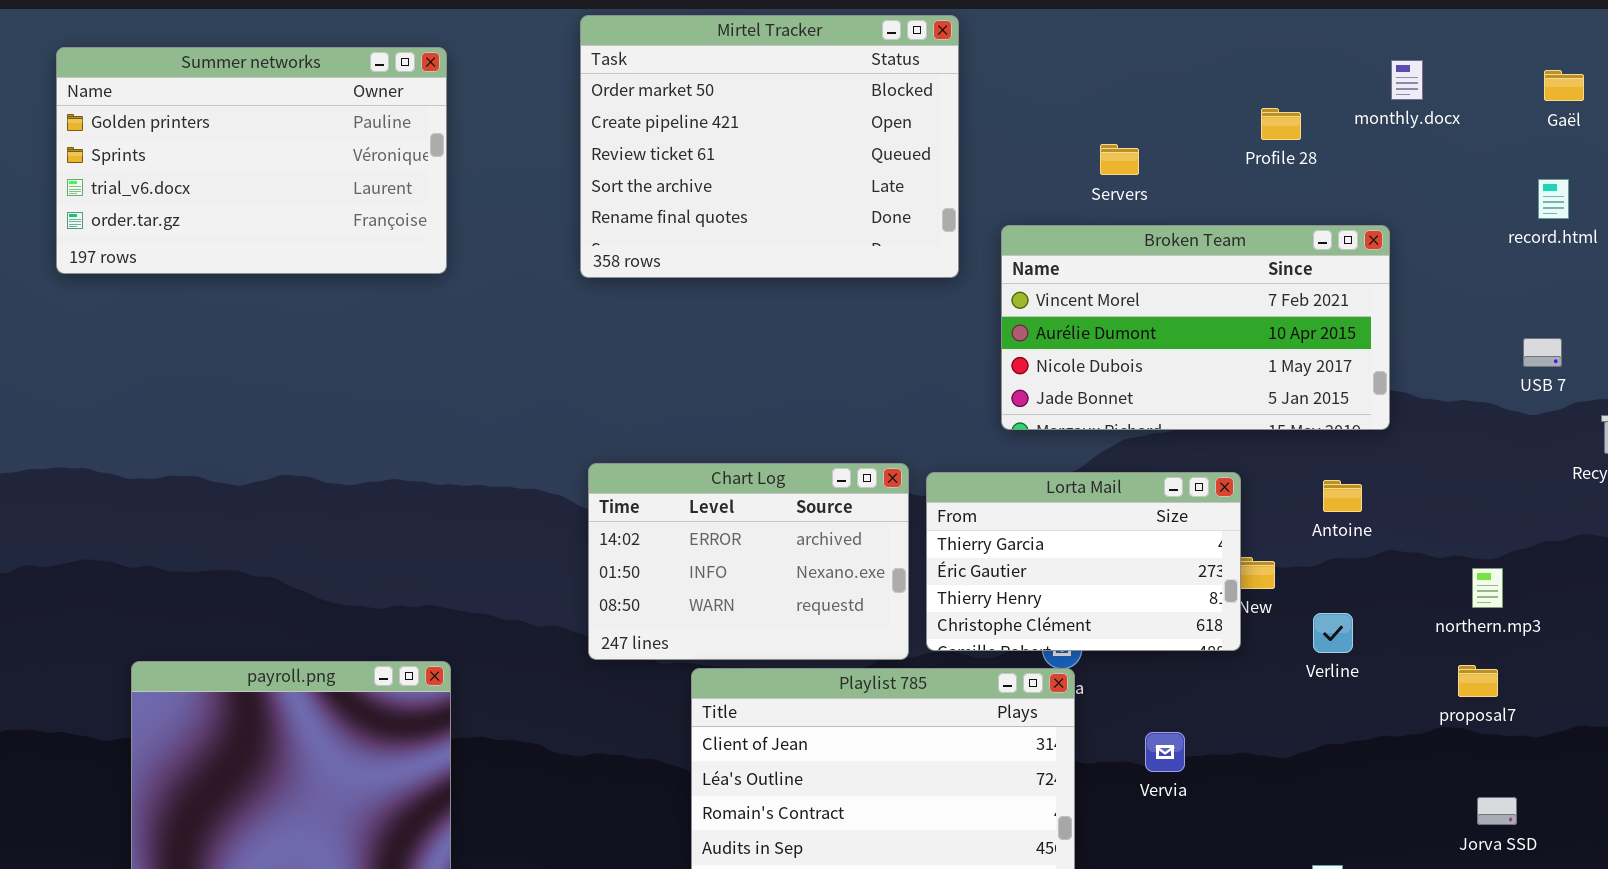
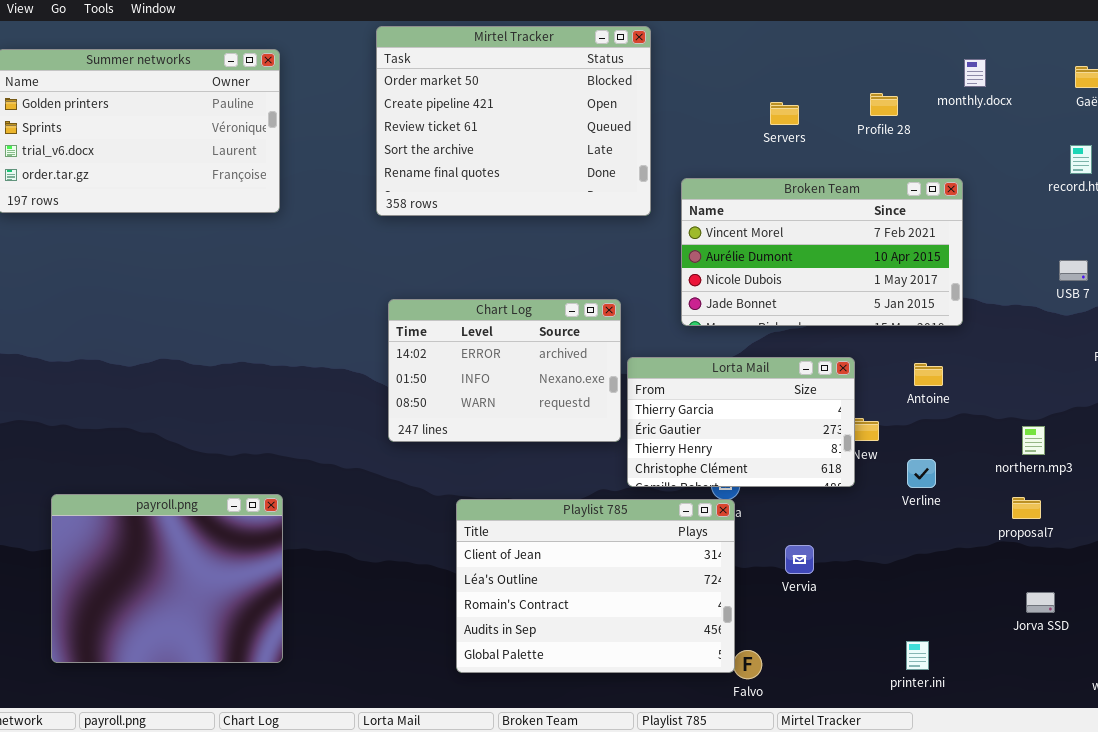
Servers: [1100,144,1139,175] -> [770,102,799,125], moved
Chart Log: [588,463,909,660] -> [388,299,621,442], moved

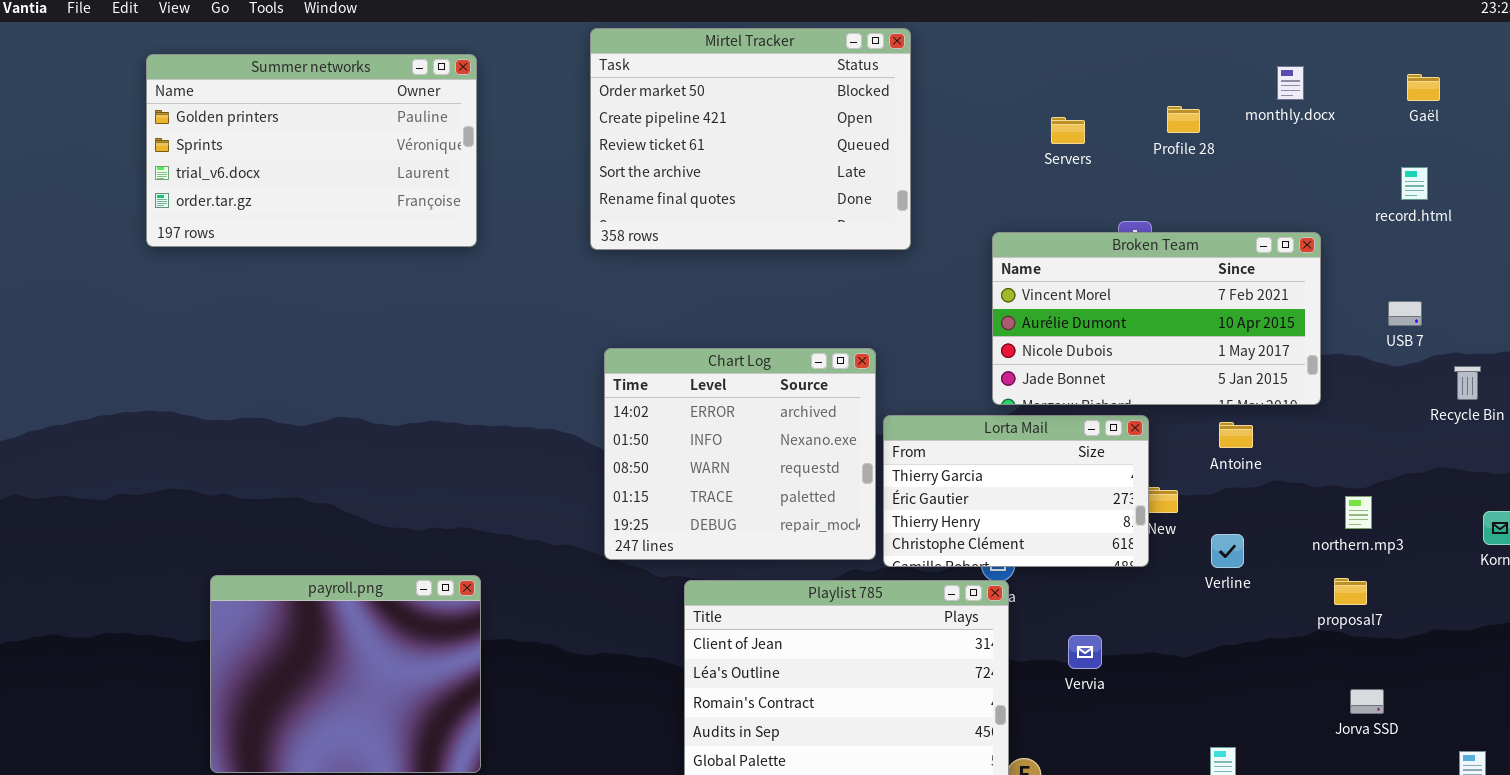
Broken Team: [681,178,963,326] -> [992,232,1321,405], moved
Chart Log: [388,299,621,442] -> [604,348,876,560], resized

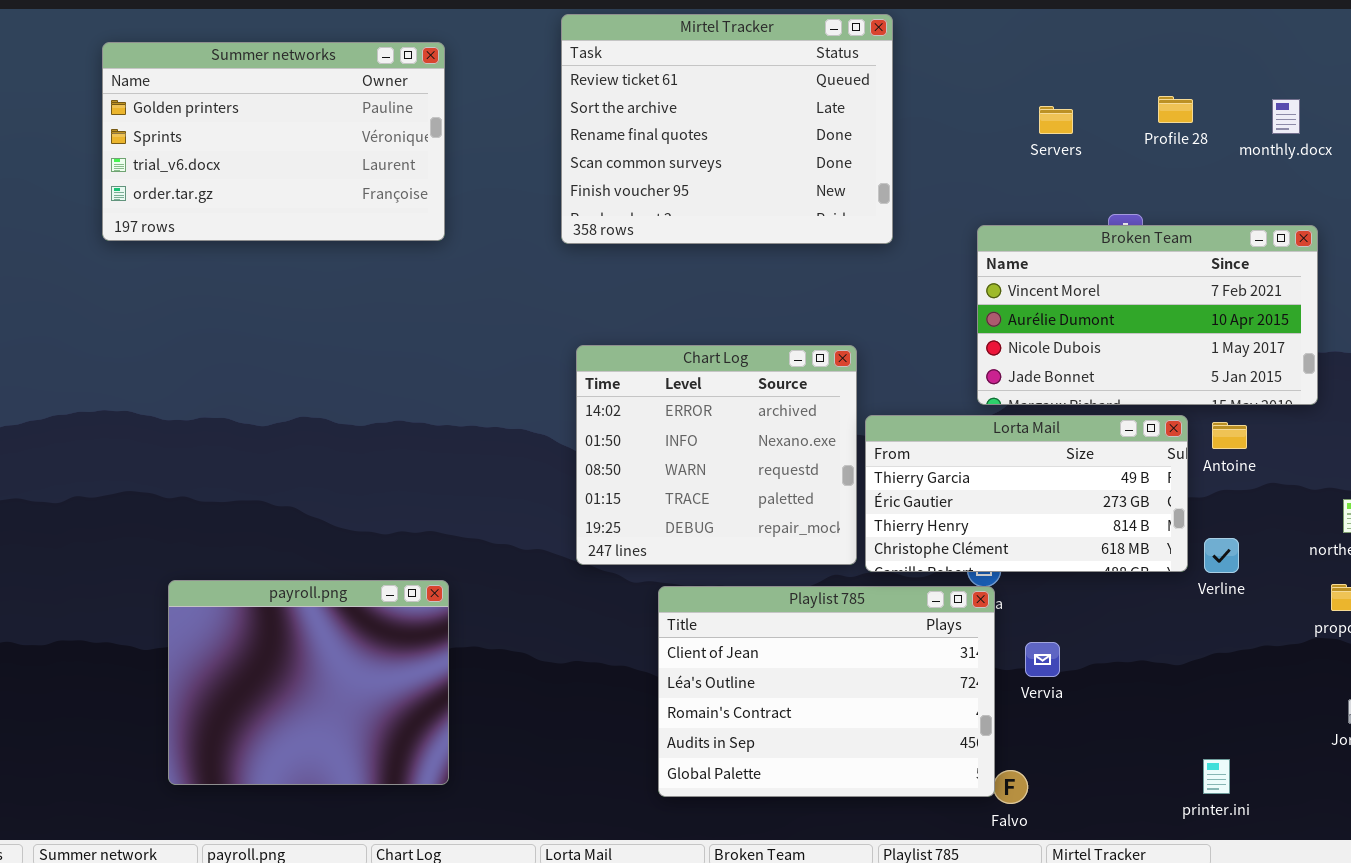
Mirtel Tracker: [590,28,911,250] -> [561,14,893,244], scrolled down 2 rows
monthly.docx: [1277,66,1304,100] -> [1272,99,1300,134], moved
Lorta Mail: [883,415,1149,567] -> [865,415,1188,572], resized
Vervia: [1068,635,1102,669] -> [1025,642,1060,677], moved

